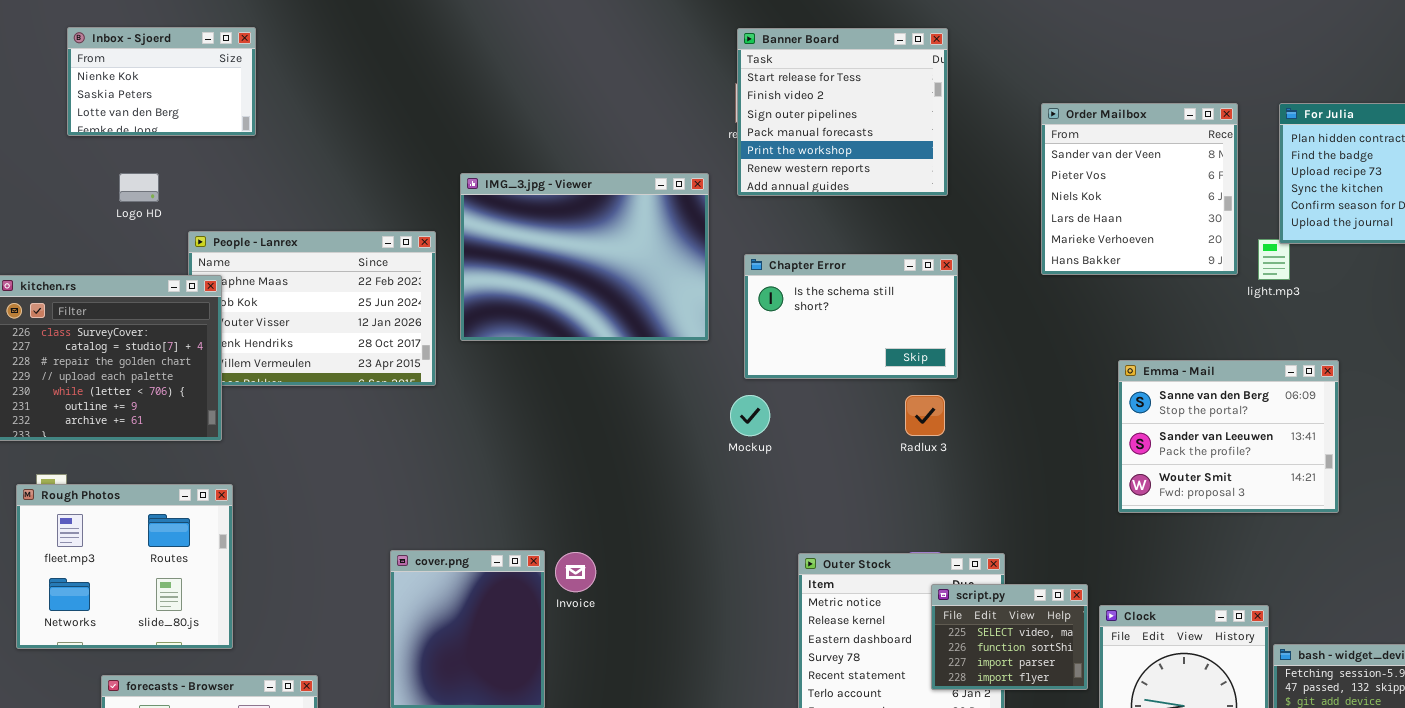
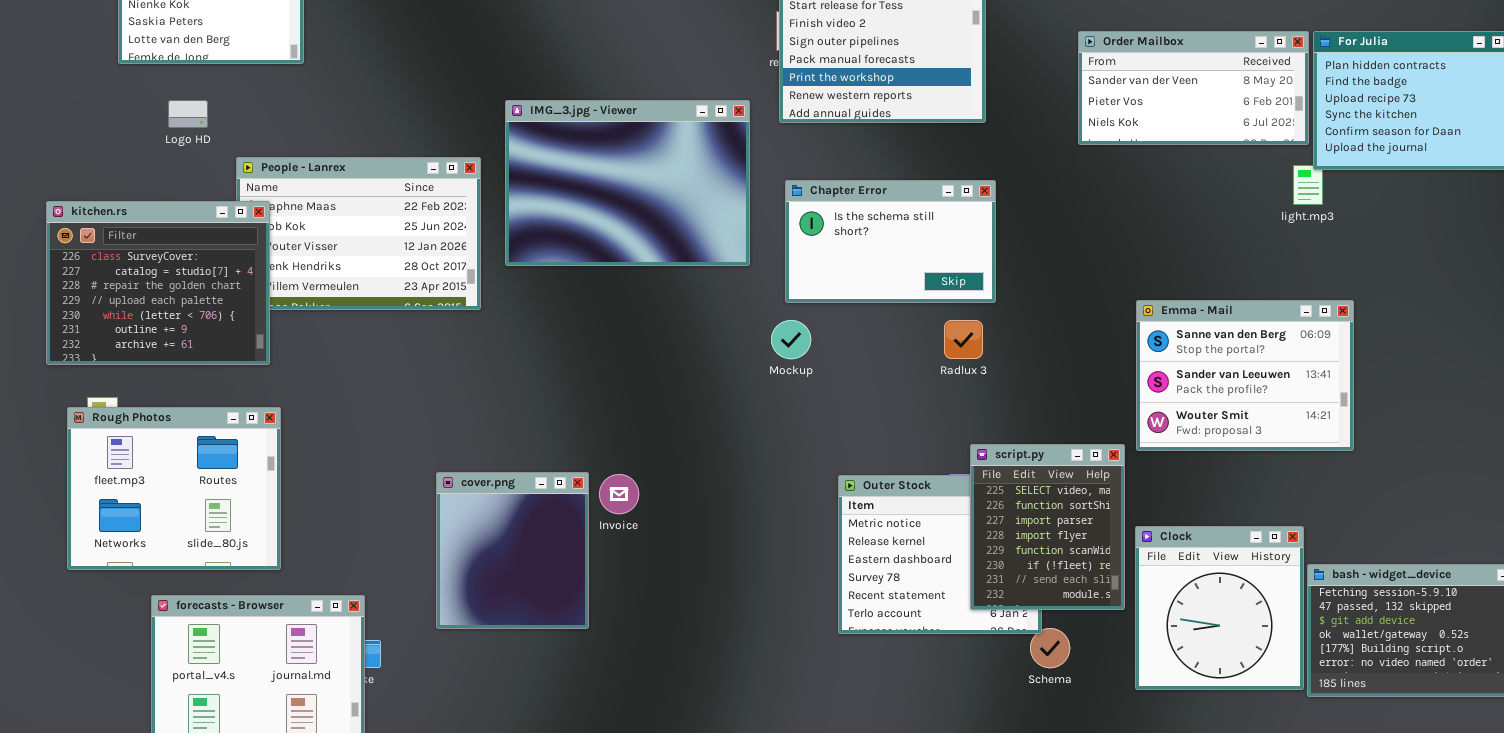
Order Mailbox: [1041,103,1238,275] -> [1078,31,1309,145], resized
Emma - Mail: [1118,360,1339,513] -> [1136,300,1354,451], moved
script.py: [931,584,1088,690] -> [970,444,1125,610], resized

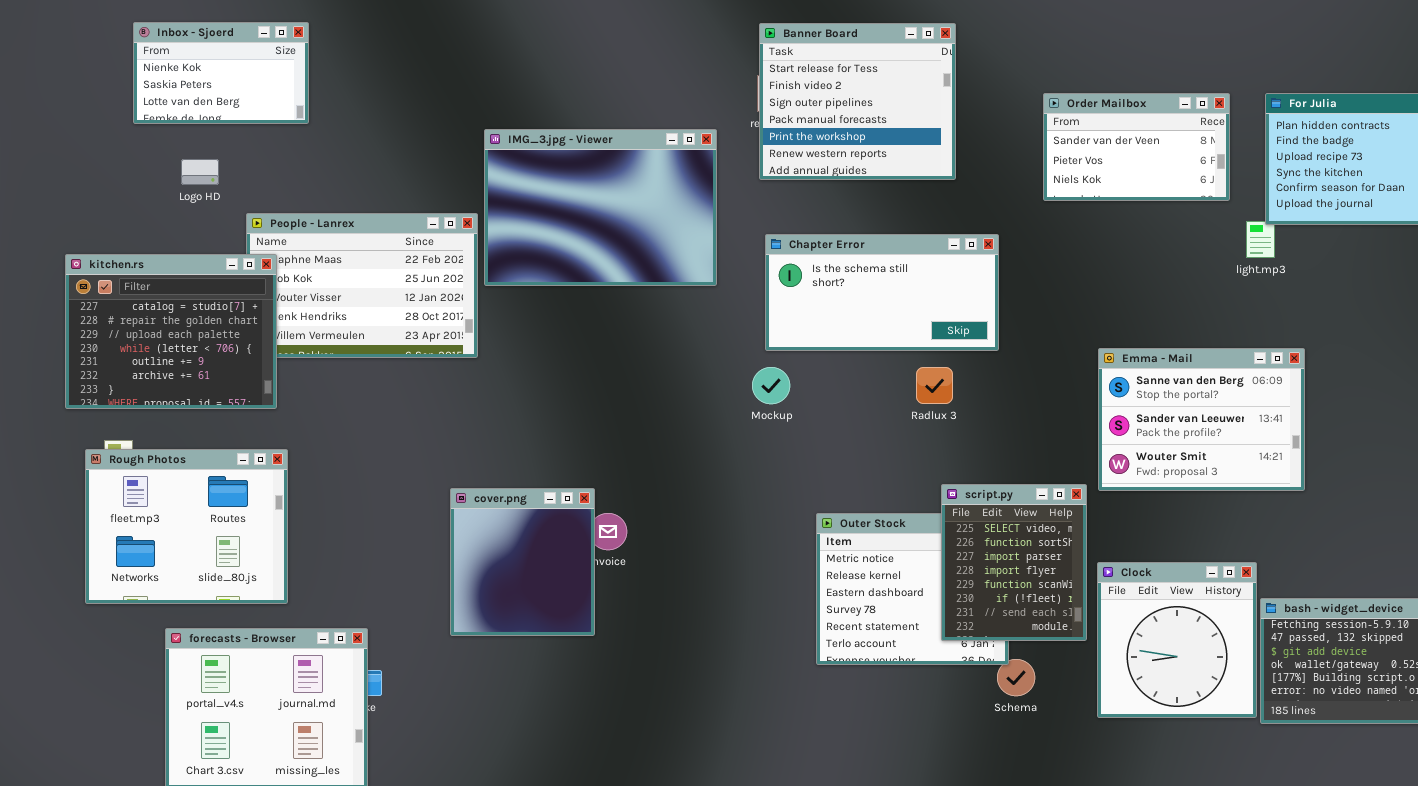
Order Mailbox: [1078,31,1309,145] -> [1043,93,1230,201], resized
IMG_3.jpg - Viewer: [505,100,750,266] -> [484,129,717,286], moved
Chapter Error: [785,180,996,303] -> [765,234,999,351], resized
kitchen.rs: [46,201,270,365] -> [65,254,277,409], scrolled down 1 row
cover.png: [436,472,589,629] -> [450,488,595,636], moved

